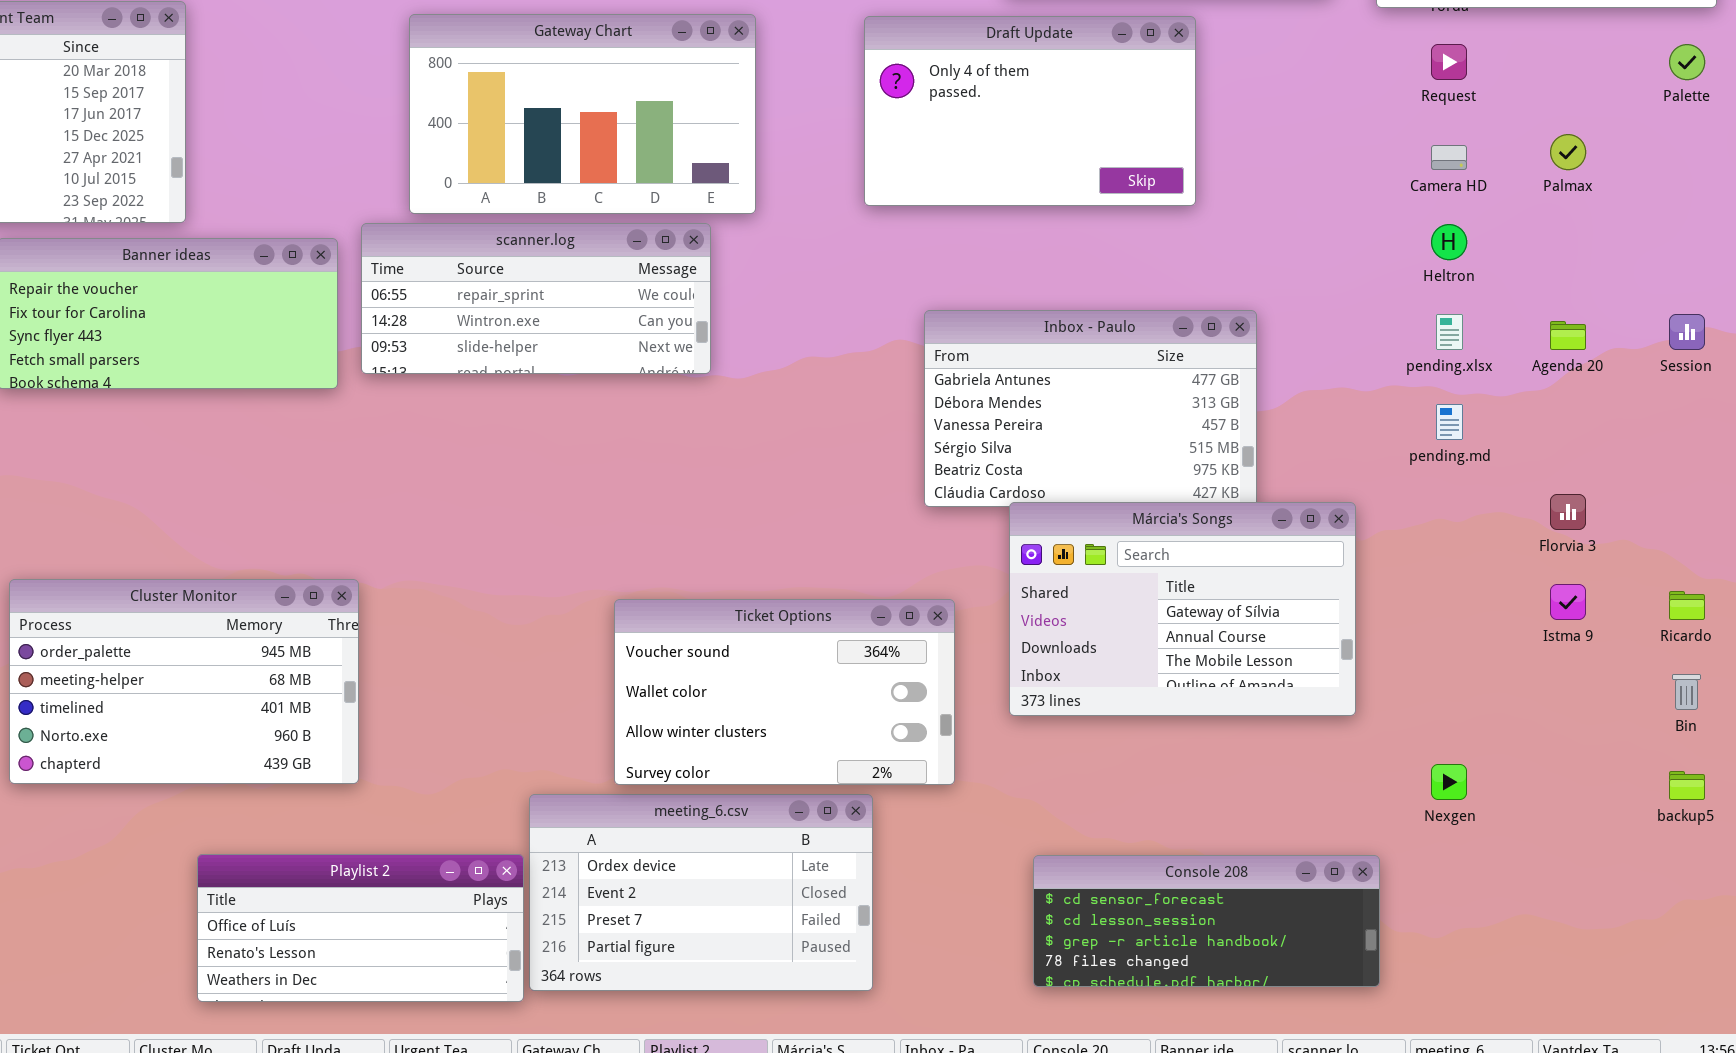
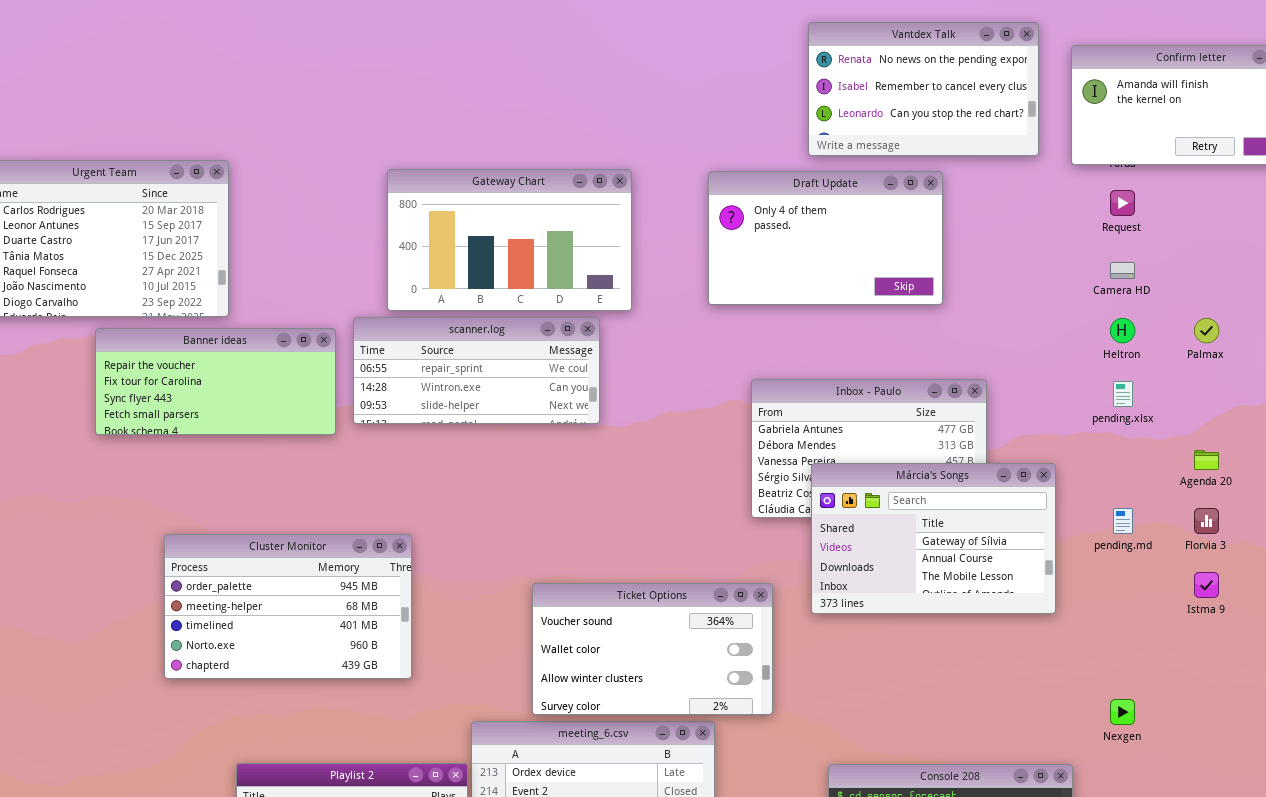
Palmax: [1550,134,1586,170] -> [1194,318,1219,343], moved
Agenda 20: [1550,321,1586,350] -> [1194,450,1219,470], moved
pending.md: [1436,404,1463,440] -> [1113,508,1133,534], moved
Márcia's Songs: [1009,502,1356,716] -> [811,463,1056,614], moved
Cluster Monitor: [9,579,359,784] -> [164,534,412,679], moved

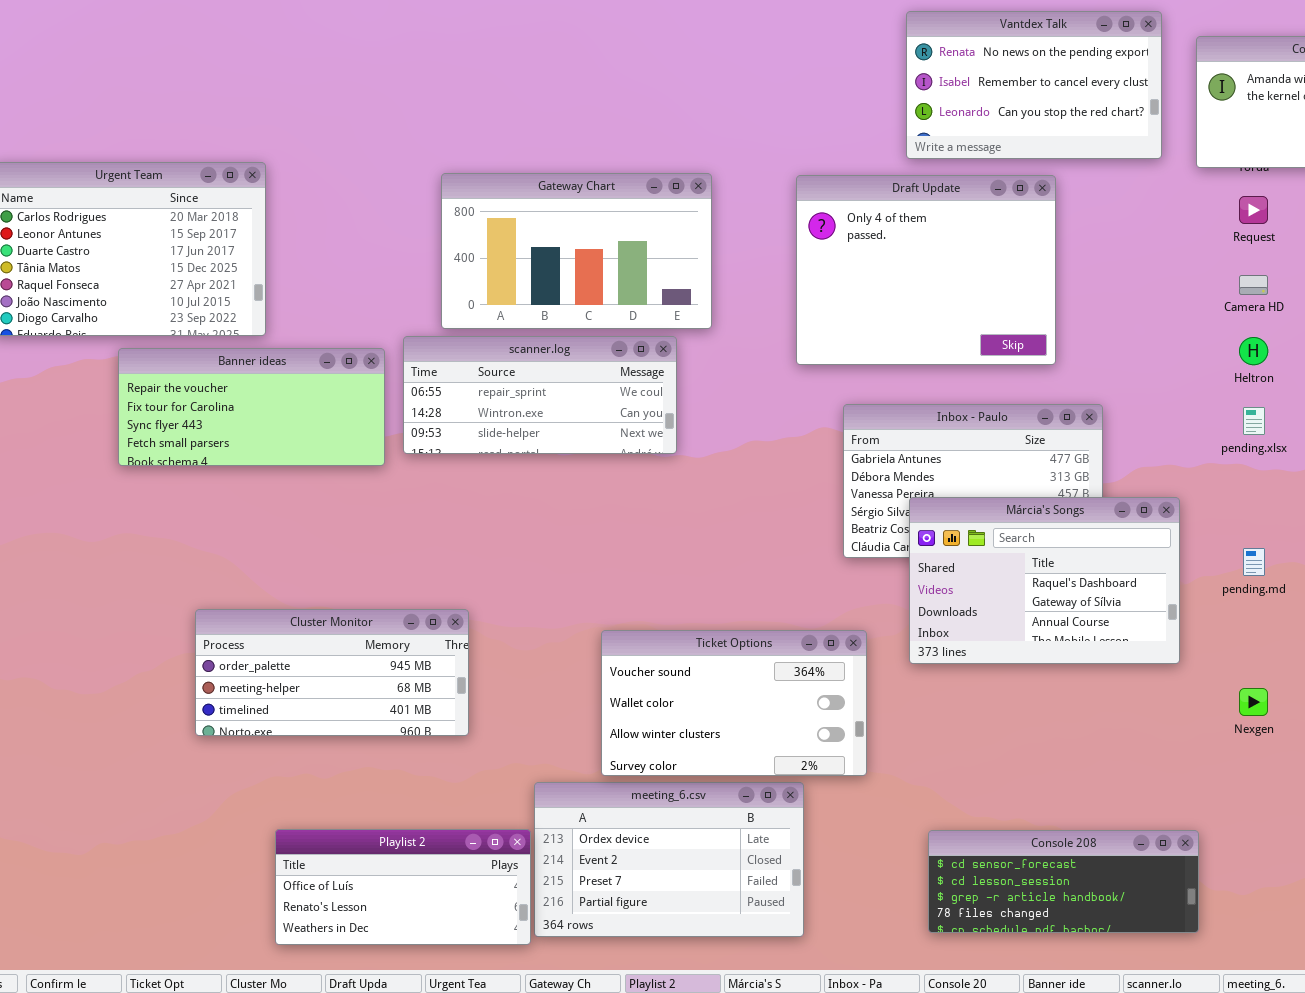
Draft Update: [708,171,943,305] -> [796,175,1056,365], resized
Márcia's Songs: [811,463,1056,614] -> [909,497,1180,664], scrolled up 1 row
Cluster Monitor: [164,534,412,679] -> [195,609,469,736], resized
Nexgen: [1110,699,1135,725] -> [1239,688,1268,716], moved

